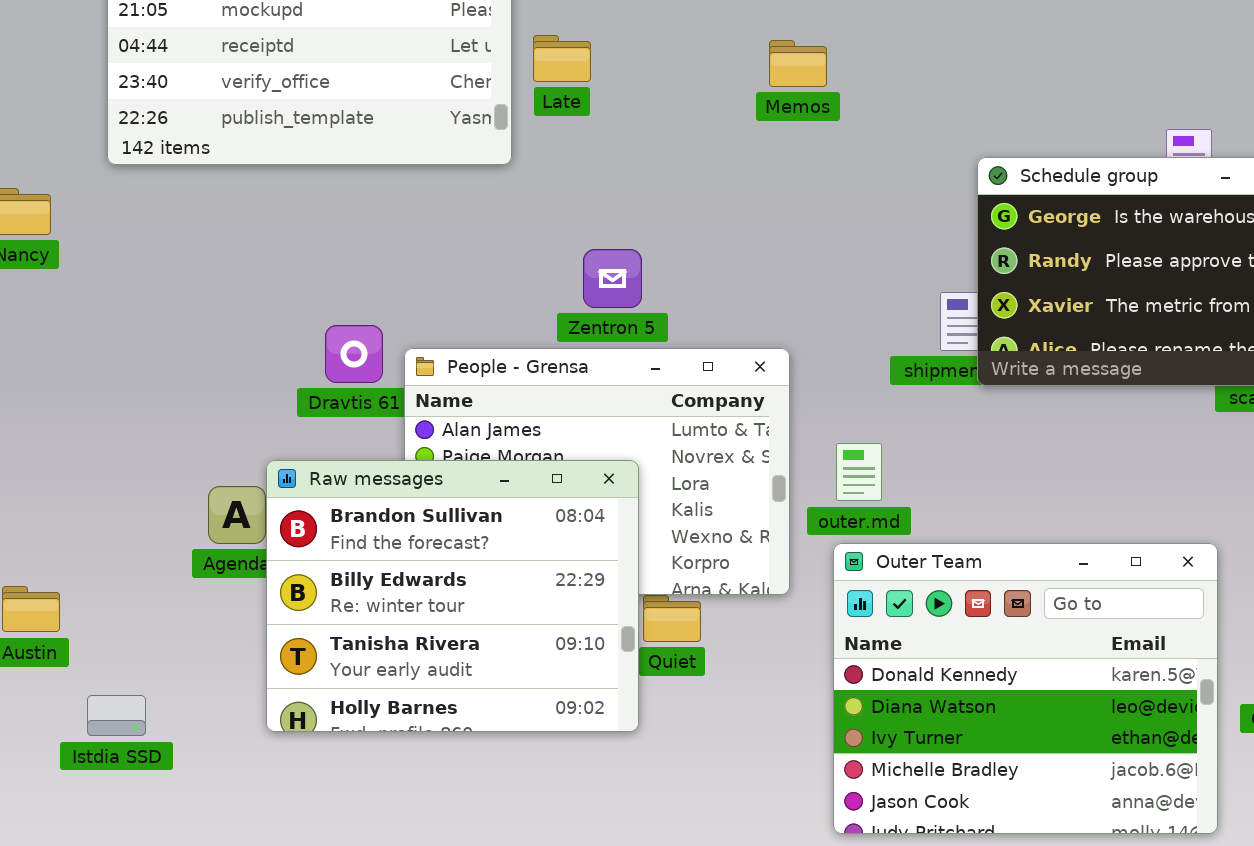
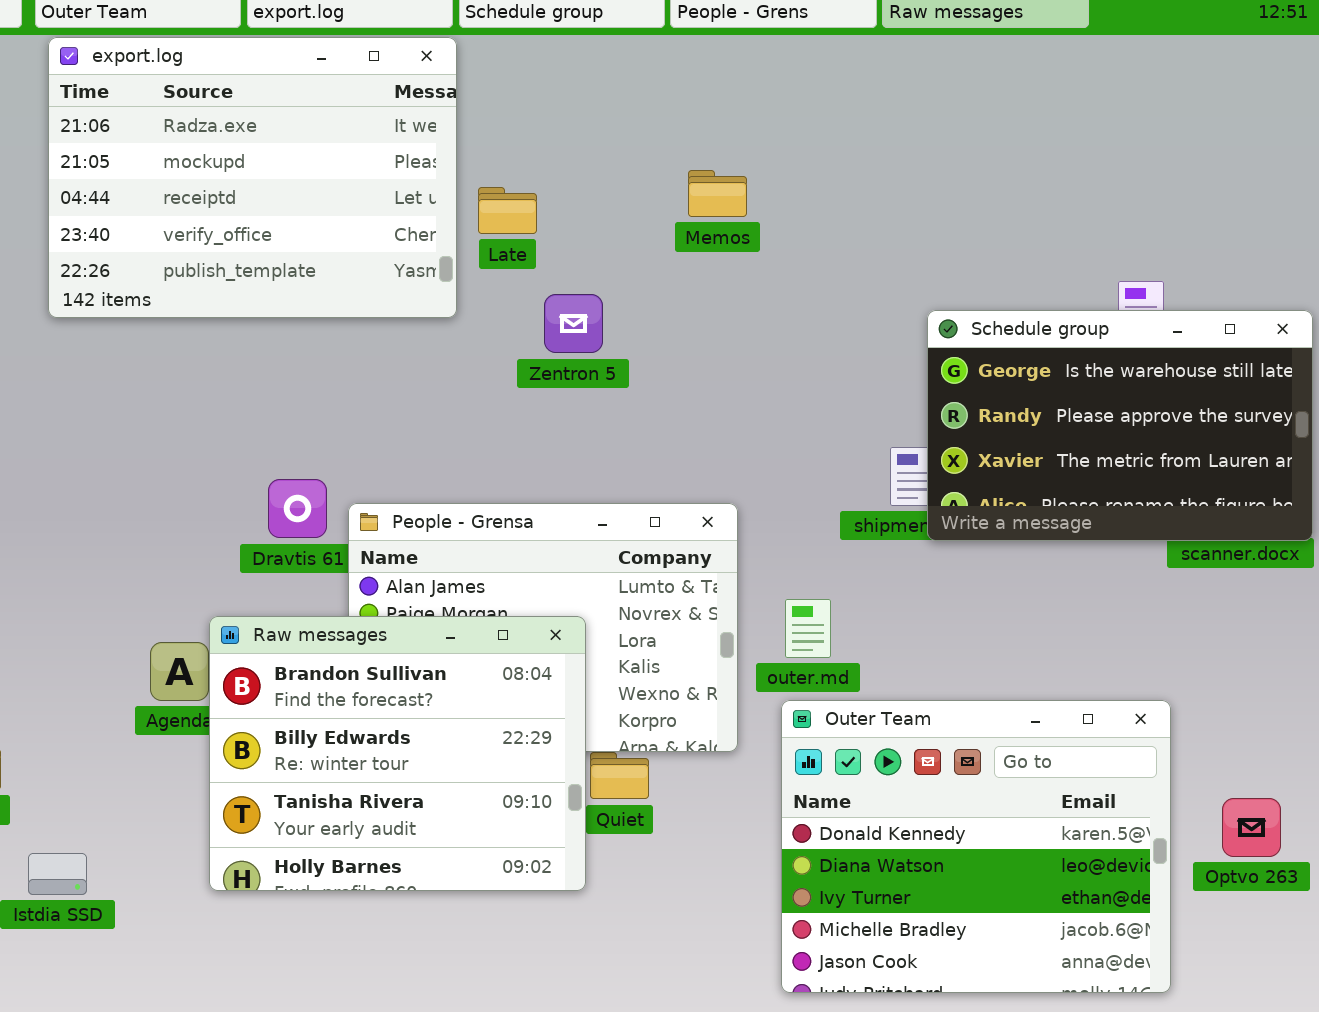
Memos: [769,40,827,87] -> [688,170,747,217], moved
Zentron 5: [583,249,642,308] -> [544,294,603,353], moved

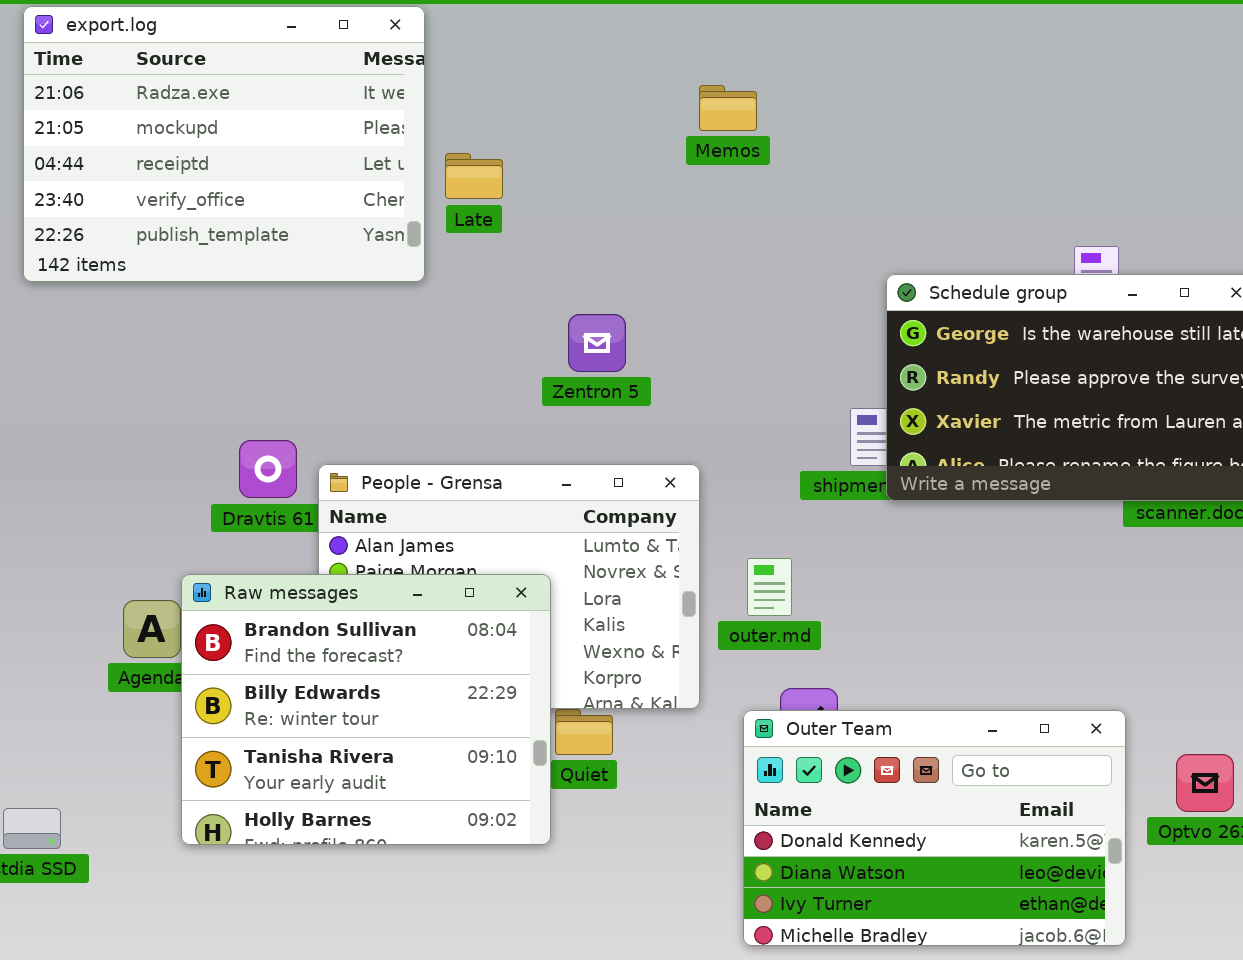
Memos: [688,170,747,217] -> [699,85,757,131], moved
Zentron 5: [544,294,603,353] -> [568,314,626,372], moved
Outer Team: [781,700,1171,993] -> [743,710,1126,946], resized

